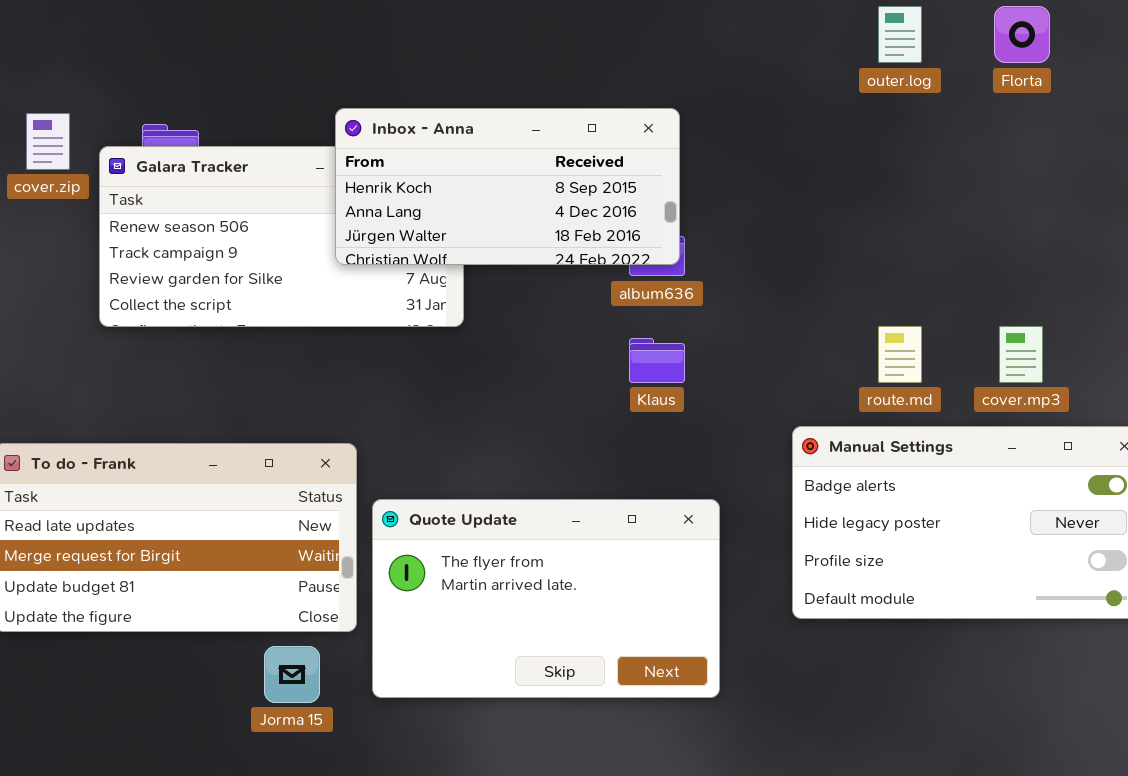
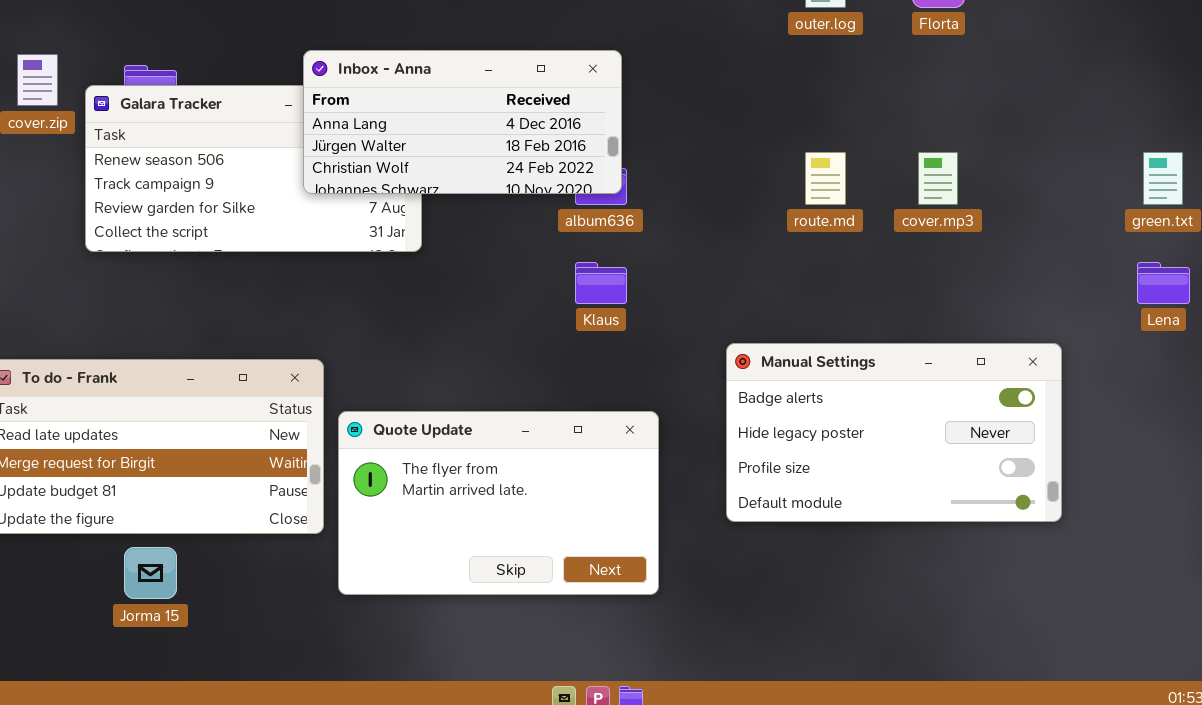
Inbox - Anna: [335,108,680,265] -> [303,50,622,194], scrolled down 1 row
route.md: [878,326,922,383] -> [805,152,846,205], moved
cover.mp3: [999,326,1043,383] -> [918,152,958,205], moved
Jorma 15: [264,646,320,703] -> [124,547,177,599], moved

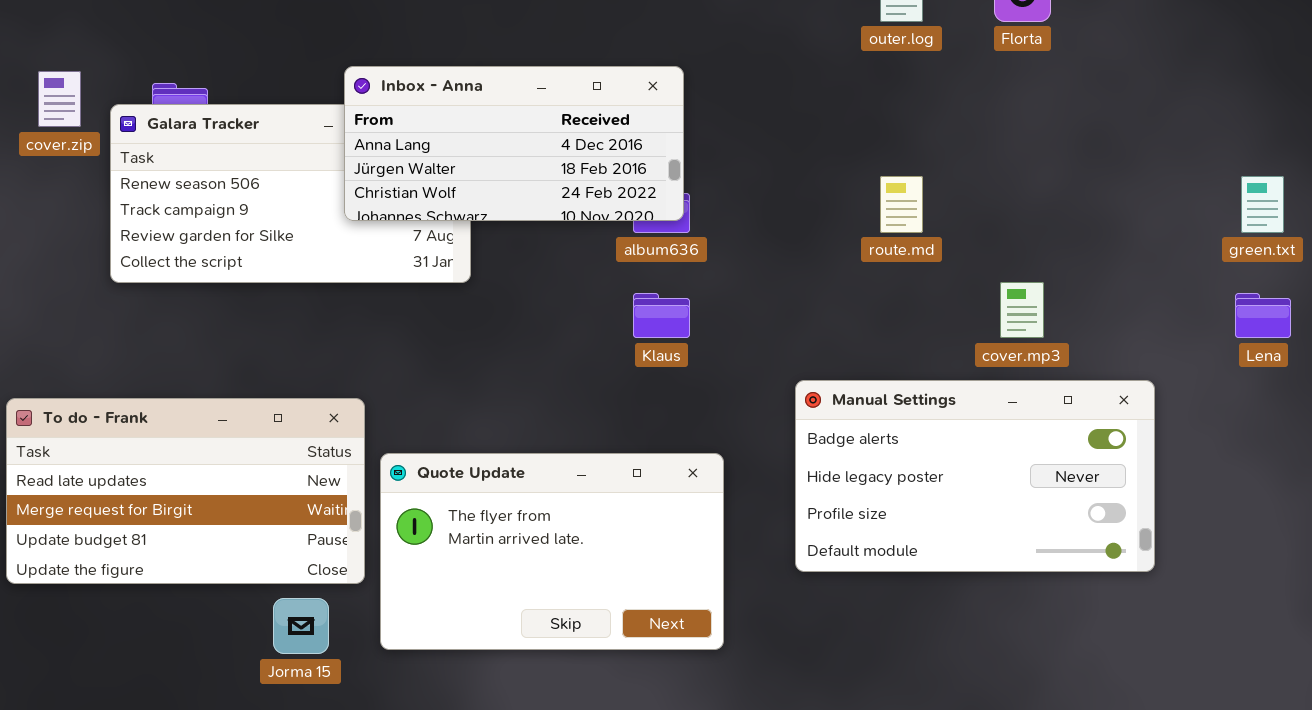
cover.mp3: [918,152,958,205] -> [1000,282,1044,338], moved
Jorma 15: [124,547,177,599] -> [273,598,329,654], moved

